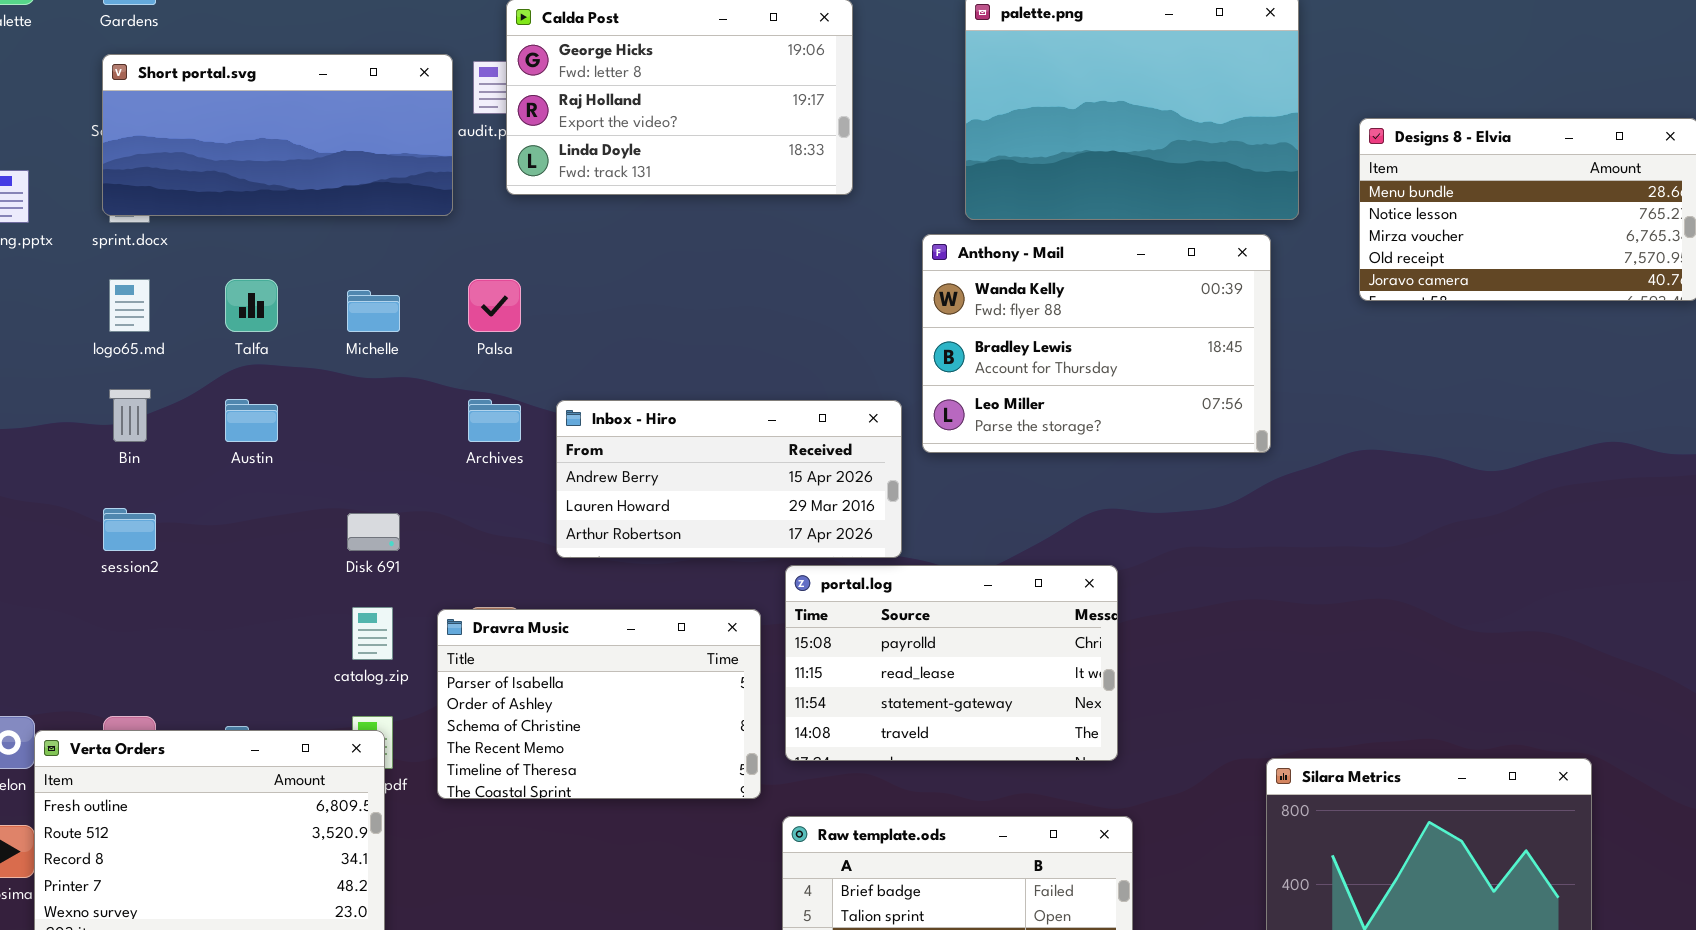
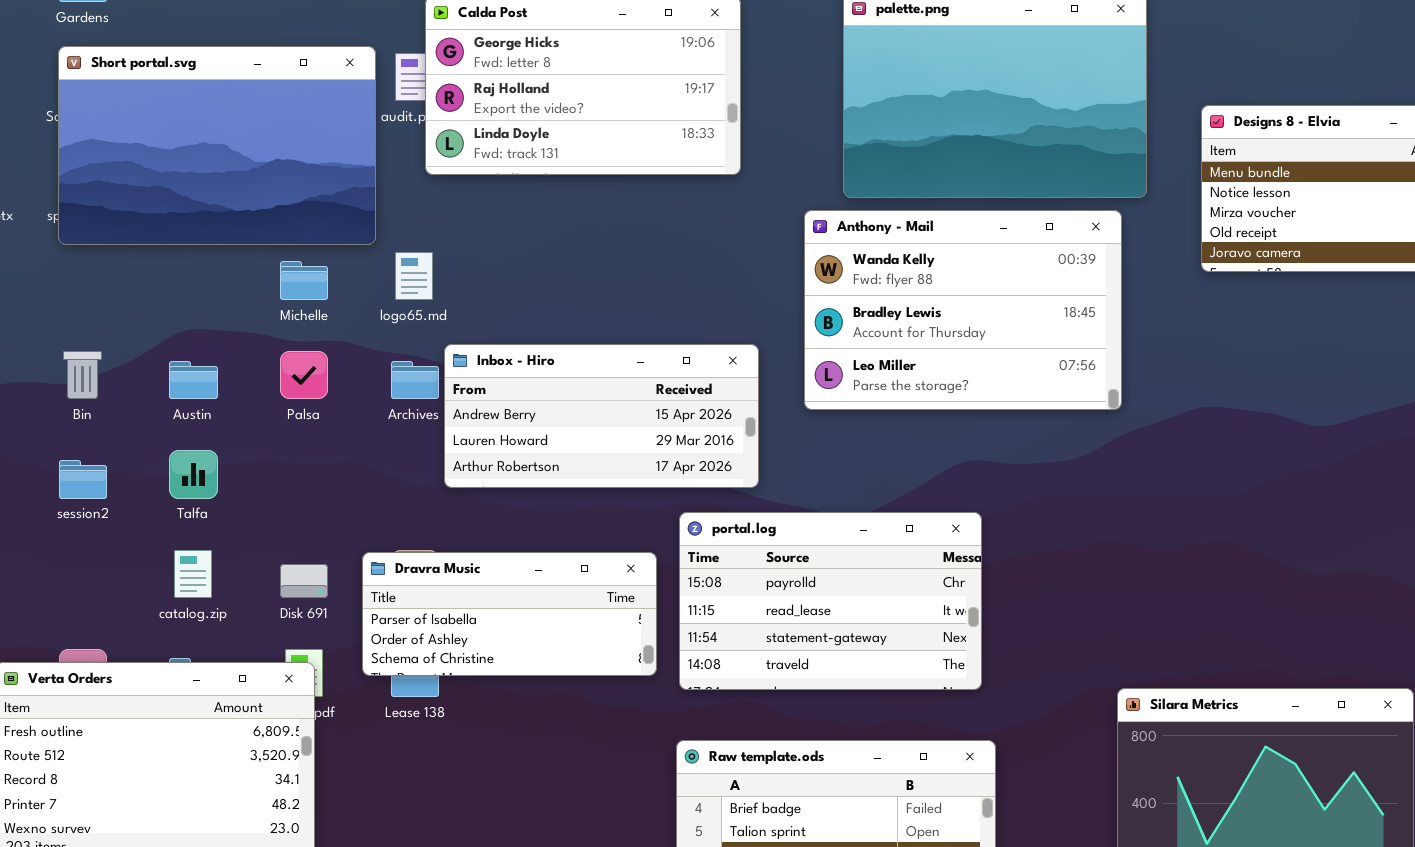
Short portal.svg: [102,54,453,216] -> [58,46,376,245], resized
logo65.md: [109,279,150,332] -> [395,252,433,300], moved
Talfa: [225,279,278,332] -> [169,450,218,499], moved
Palsa: [468,279,521,332] -> [280,351,328,399], moved
Inbox - Hiro: [556,400,902,558] -> [444,344,759,488], moved
Disk 691: [347,513,400,551] -> [280,564,328,598], moved
catalog.zip: [352,607,393,660] -> [174,550,212,598], moved
Dravra Music: [437,609,761,799] -> [362,552,657,676], resized

